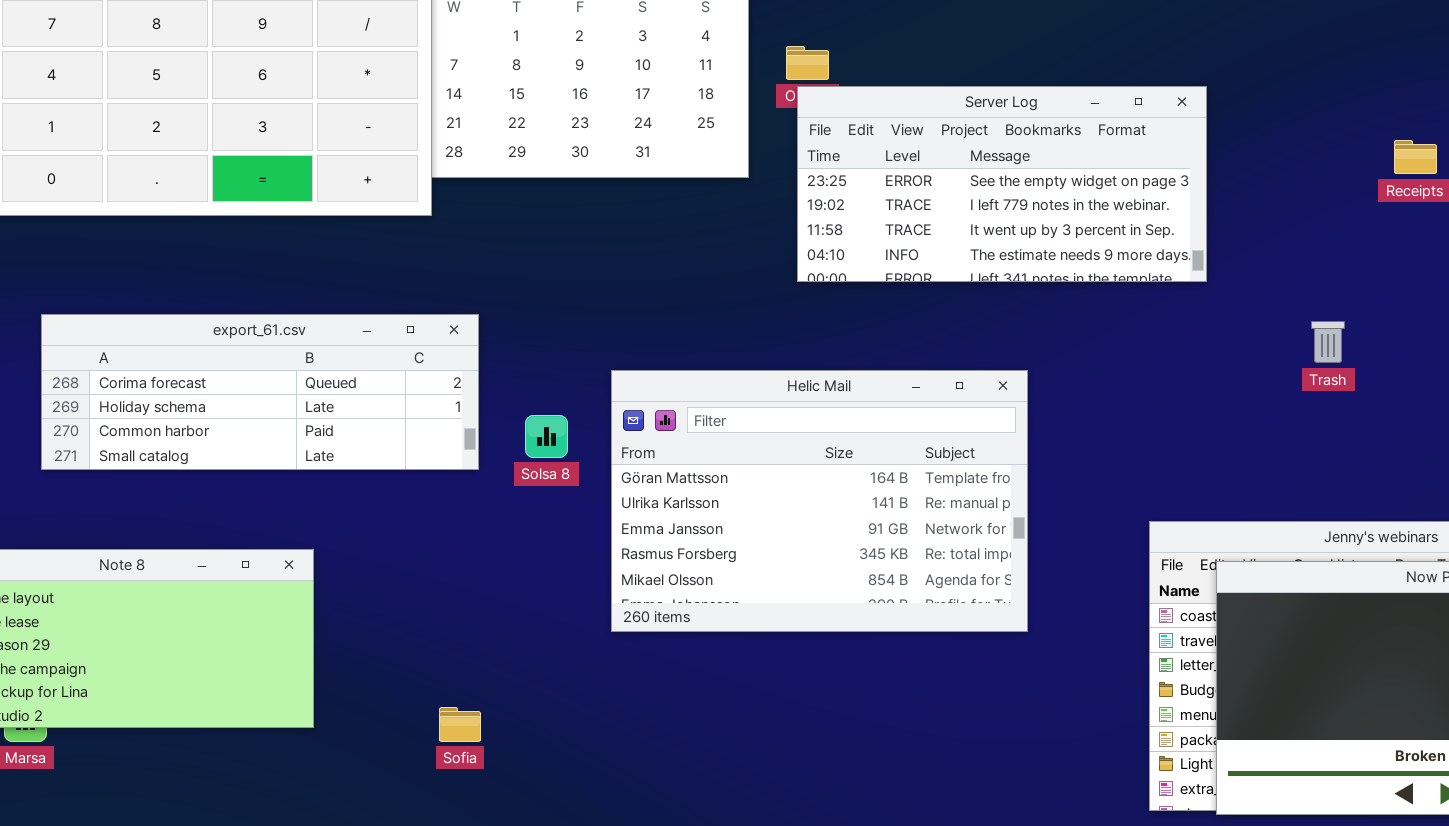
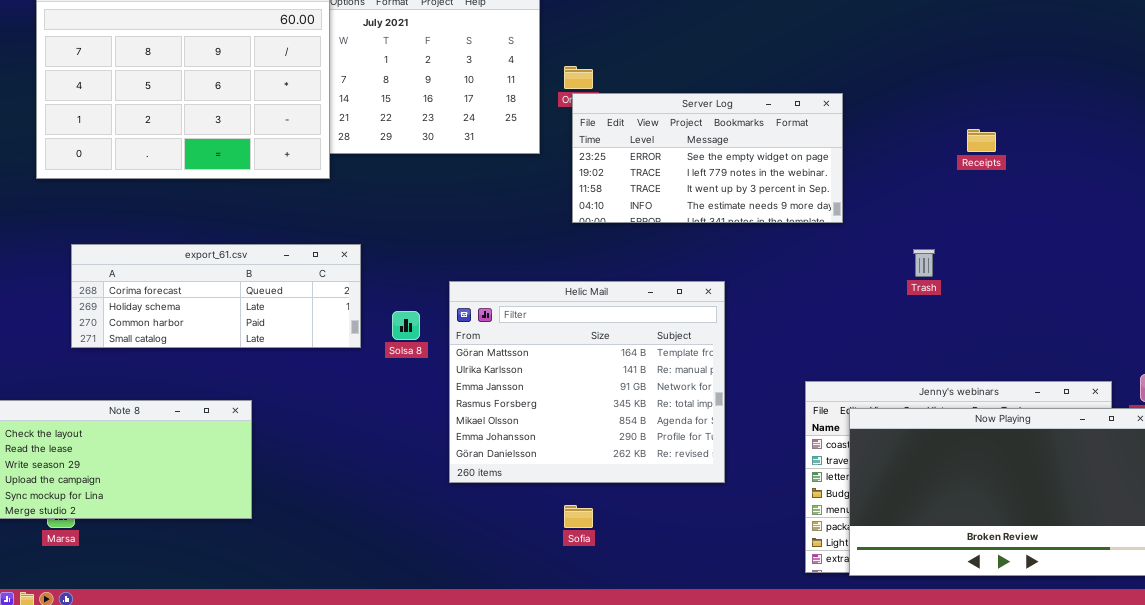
Helic Mail: [611,370,1028,632] -> [449,281,725,483], resized
Sofia: [439,707,481,742] -> [564,505,593,528], moved

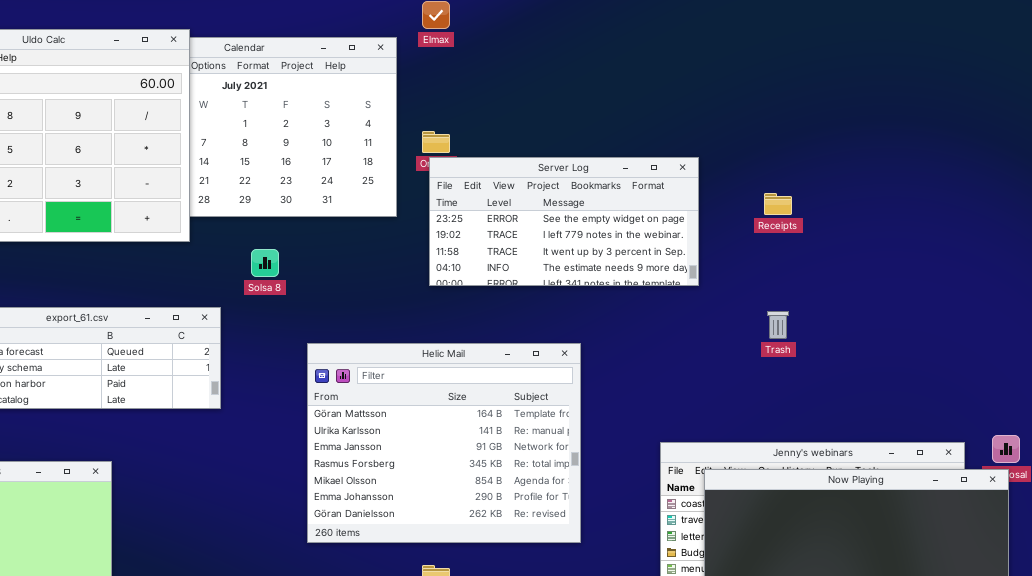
Receipts: [967,129,996,152] -> [764,193,792,215], moved
Solsa 8: [392,311,420,340] -> [251,249,279,277], moved

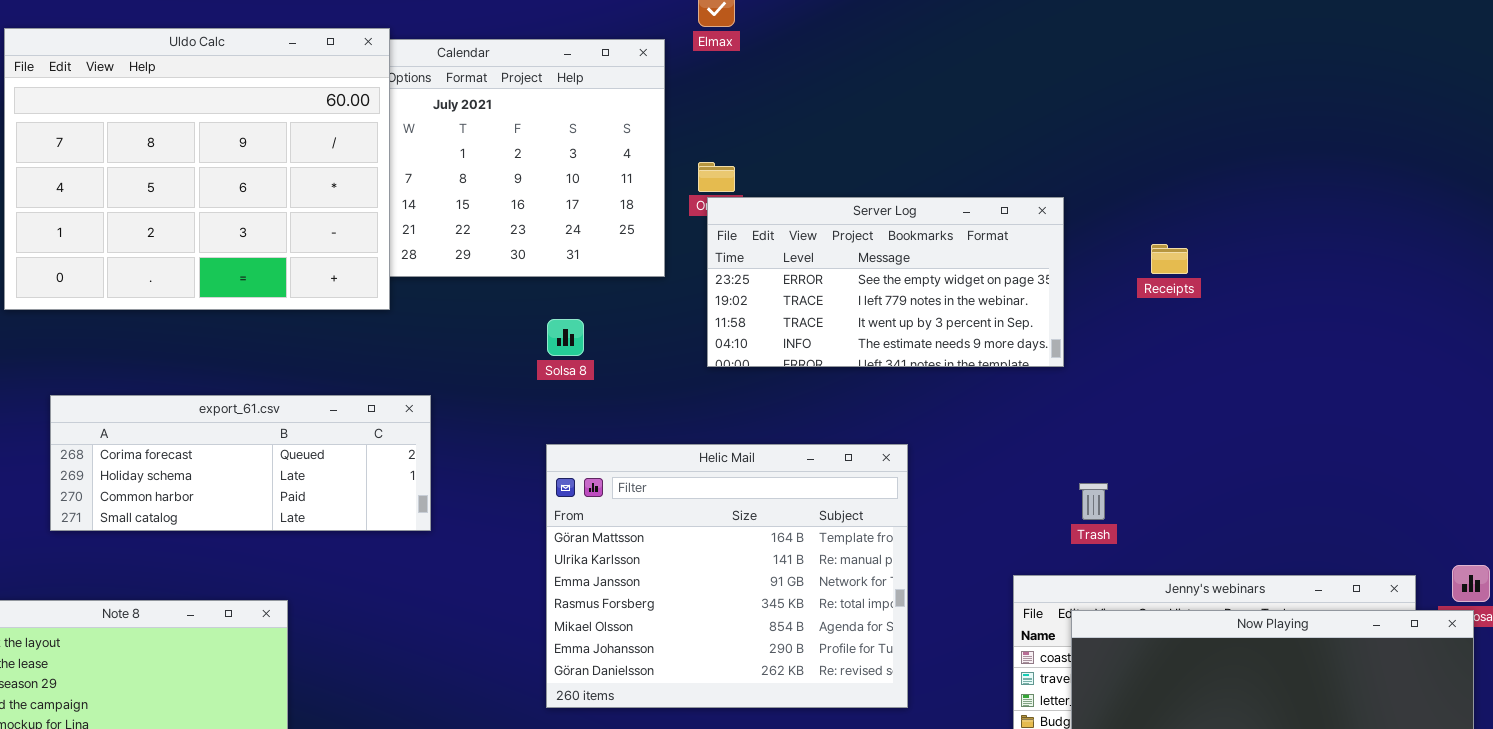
Solsa 8: [251,249,279,277] -> [547,319,584,356], moved
Trash: [767,311,789,339] -> [1079,483,1108,520], moved

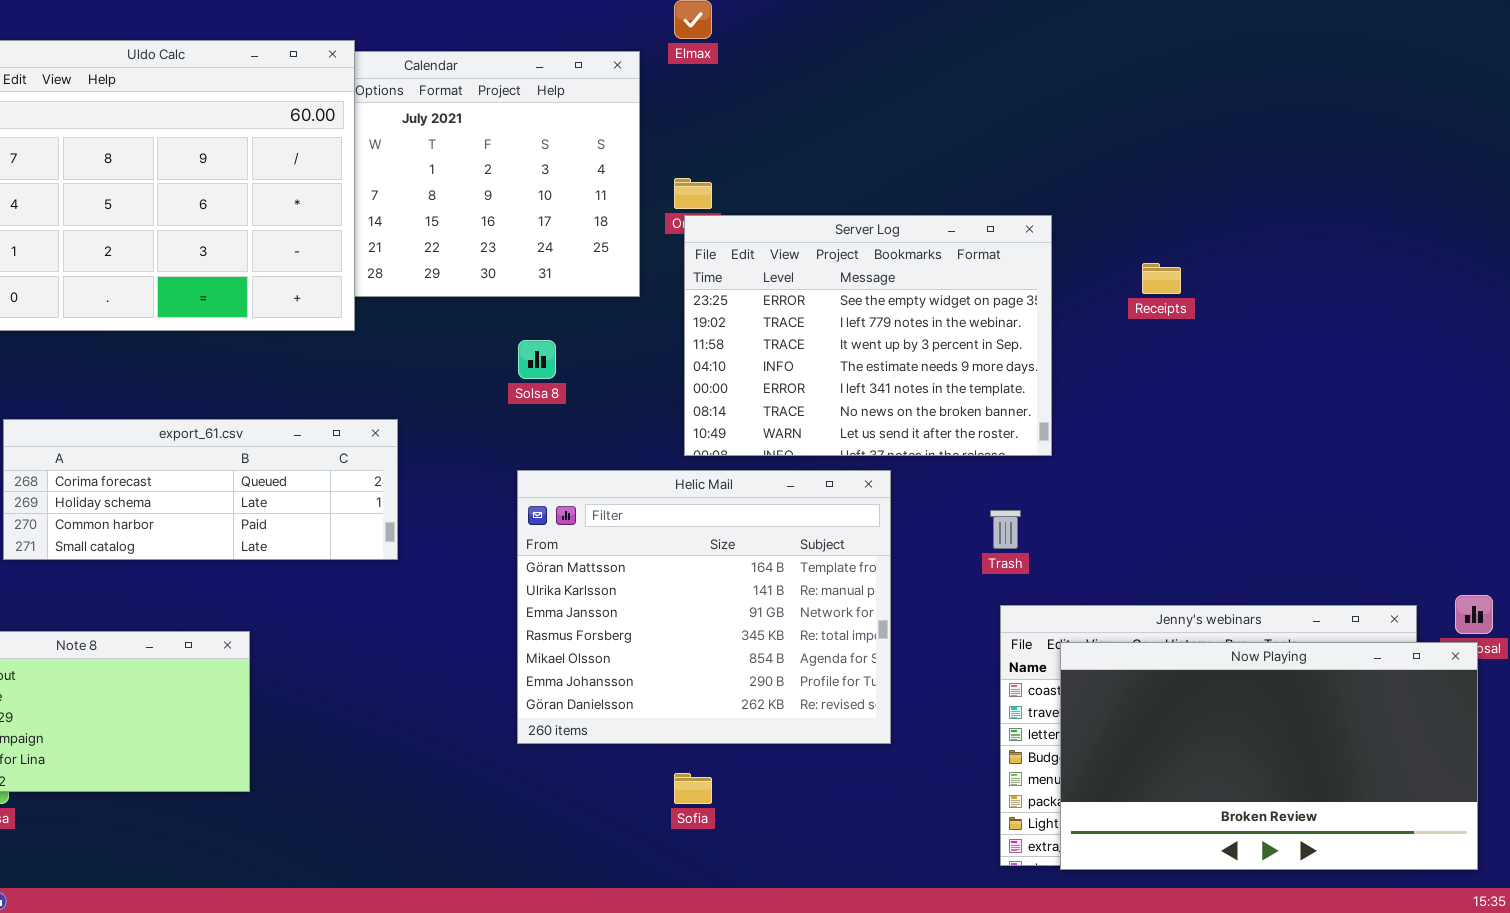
Server Log: [707,197,1064,367] -> [684,215,1052,456], resized
Trash: [1079,483,1108,520] -> [990,510,1021,549], moved

